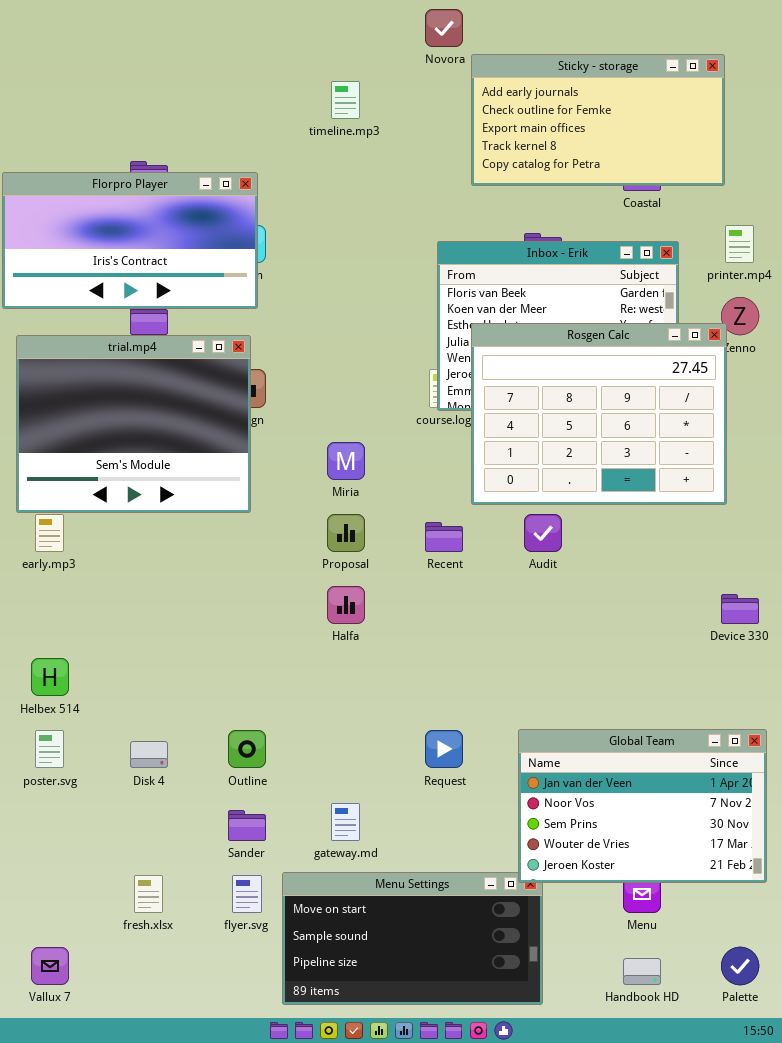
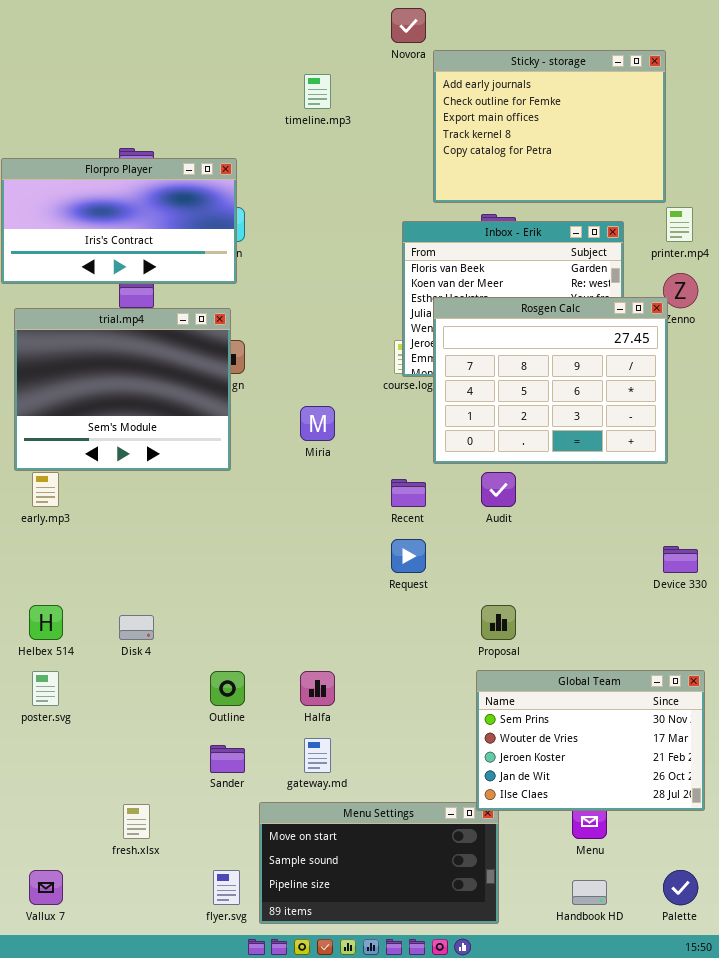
Sticky - storage: [471,54,725,186] -> [433,50,666,203], resized
Proposal: [327,514,365,552] -> [481,605,516,640], moved
Halfa: [327,586,365,624] -> [300,671,335,706], moved
Global Team: [518,729,767,883] -> [476,670,705,811], scrolled down 2 rows
Request: [425,730,463,768] -> [391,539,426,573], moved
Disk 4: [130,741,168,768] -> [119,615,154,640], moved
flyer.svg: [232,875,262,913] -> [213,870,240,905], moved

